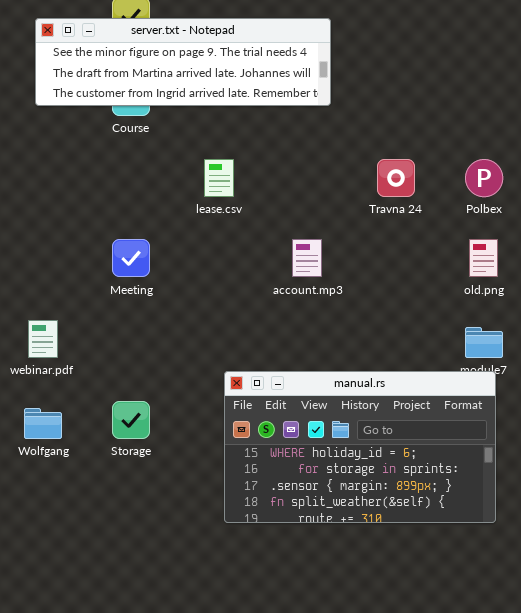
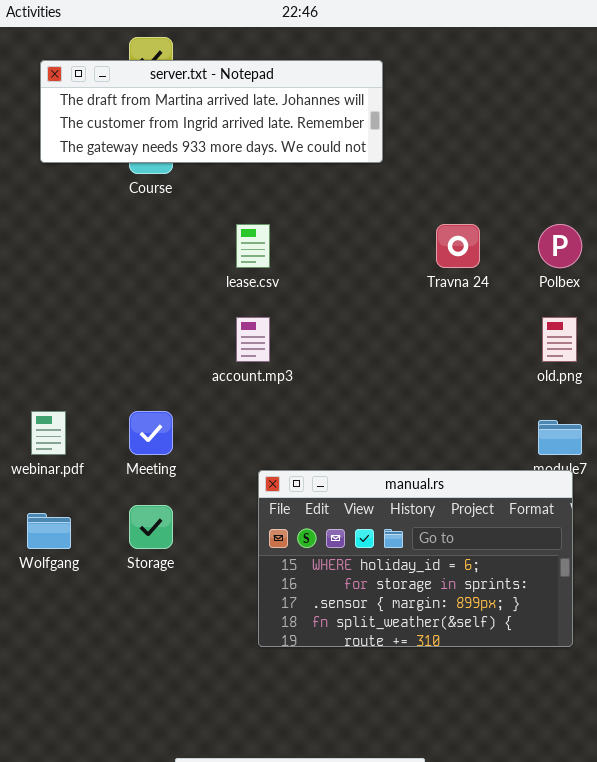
server.txt - Notepad: [35,18,331,106] -> [40,60,383,163], scrolled down 1 row
Meeting: [112,239,150,277] -> [129,411,173,455], moved
account.mp3: [292,239,322,277] -> [236,317,270,362], moved

